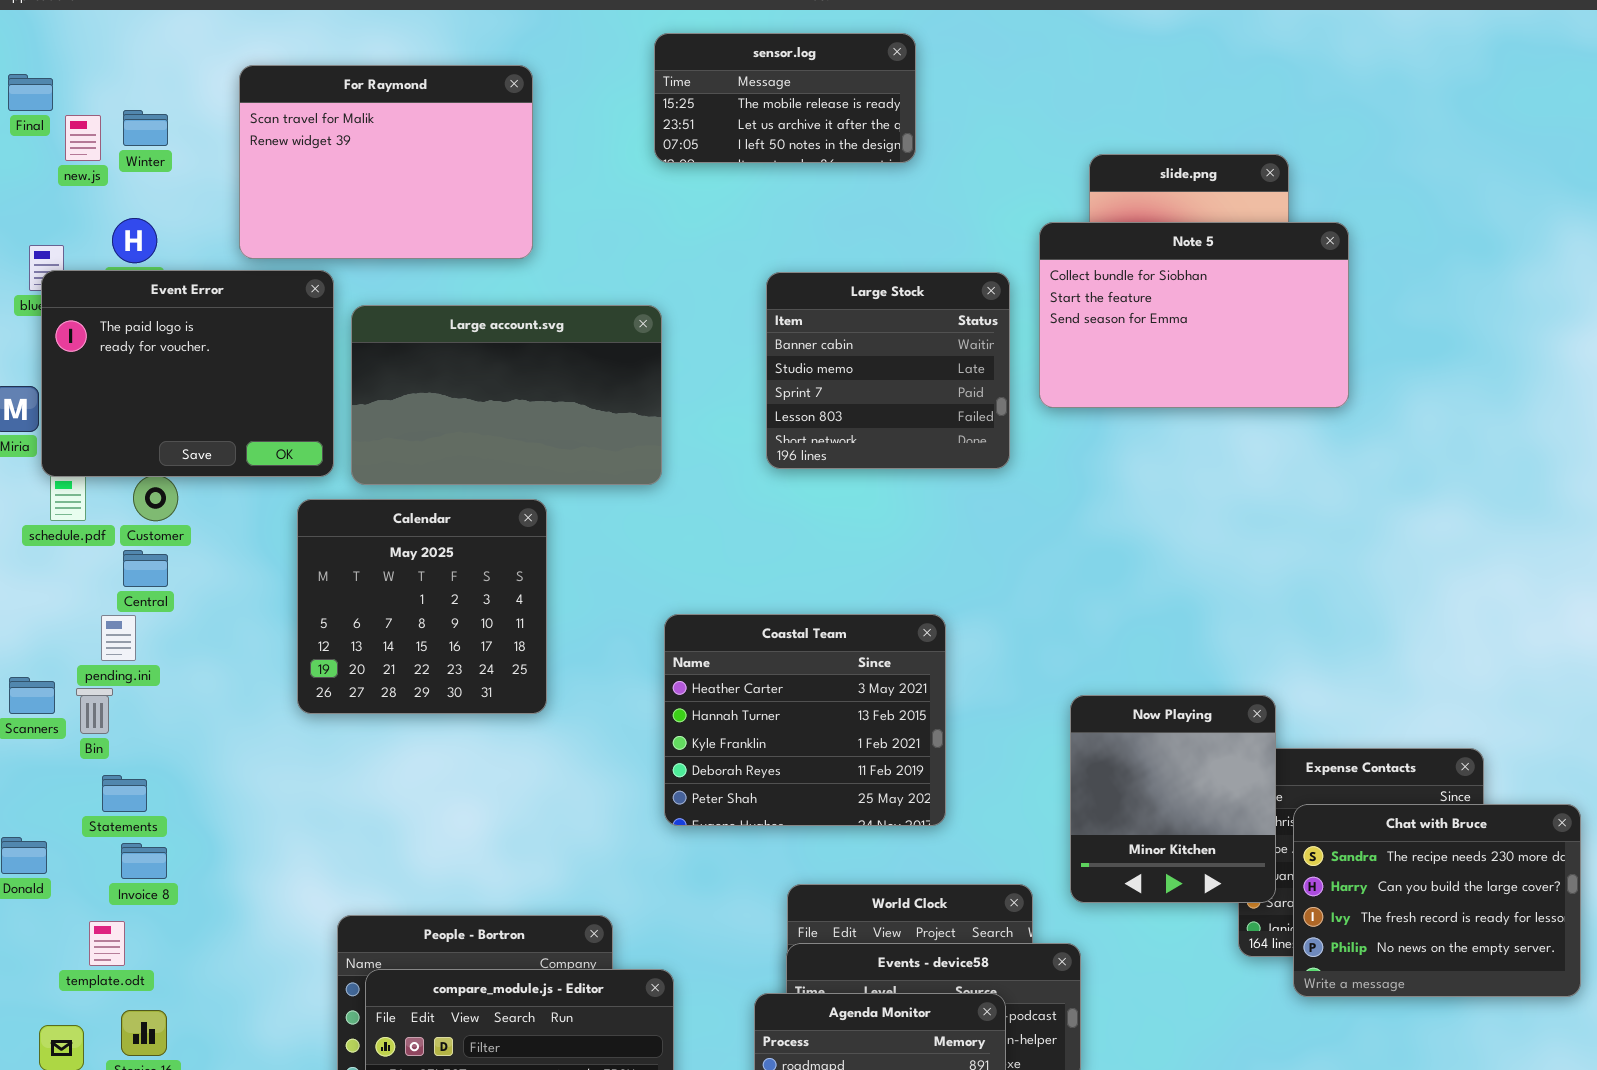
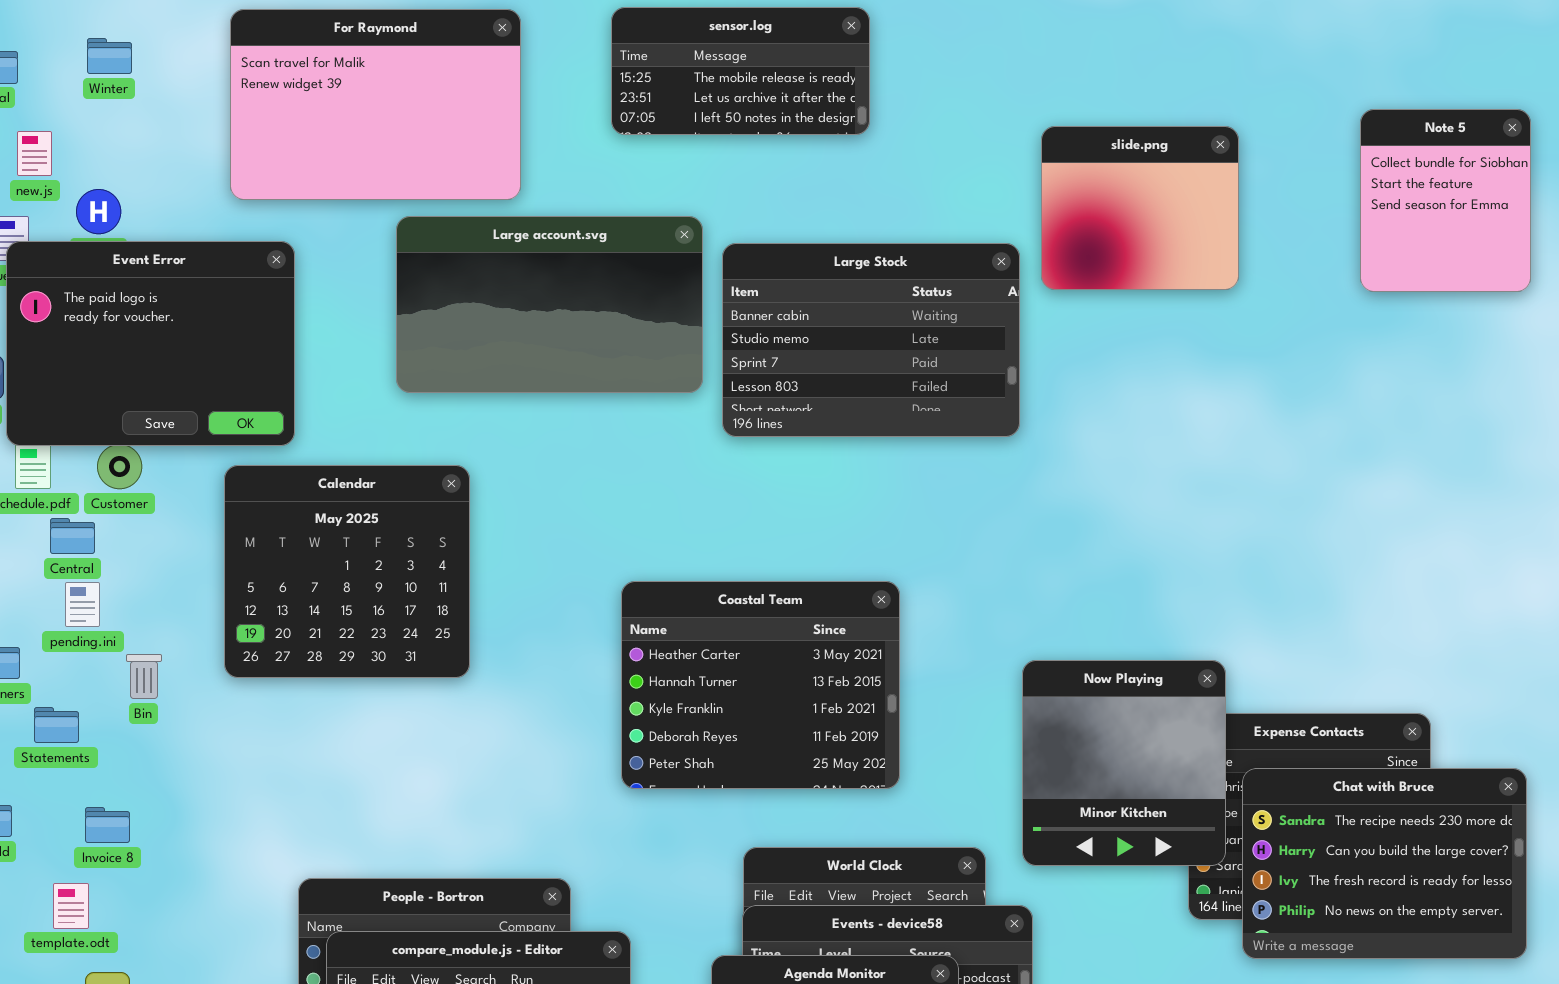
For Raymond: [239,65,533,259] -> [230,9,521,200], moved
Winter: [123,110,168,146] -> [87,38,132,74], moved
new.js: [65,115,101,161] -> [17,131,52,176], moved
Note 5: [1039,222,1349,408] -> [1360,109,1531,292], moved, resized
Large Stock: [766,272,1010,469] -> [722,243,1020,437], resized
Large account.svg: [351,305,662,485] -> [396,216,703,393], moved
Calendar: [297,499,547,714] -> [224,465,470,678], moved
Central: [123,550,168,587] -> [50,518,95,554], moved
Bin: [76,688,113,734] -> [126,654,162,699], moved
Statements: [102,775,147,812] -> [34,707,79,743], moved

